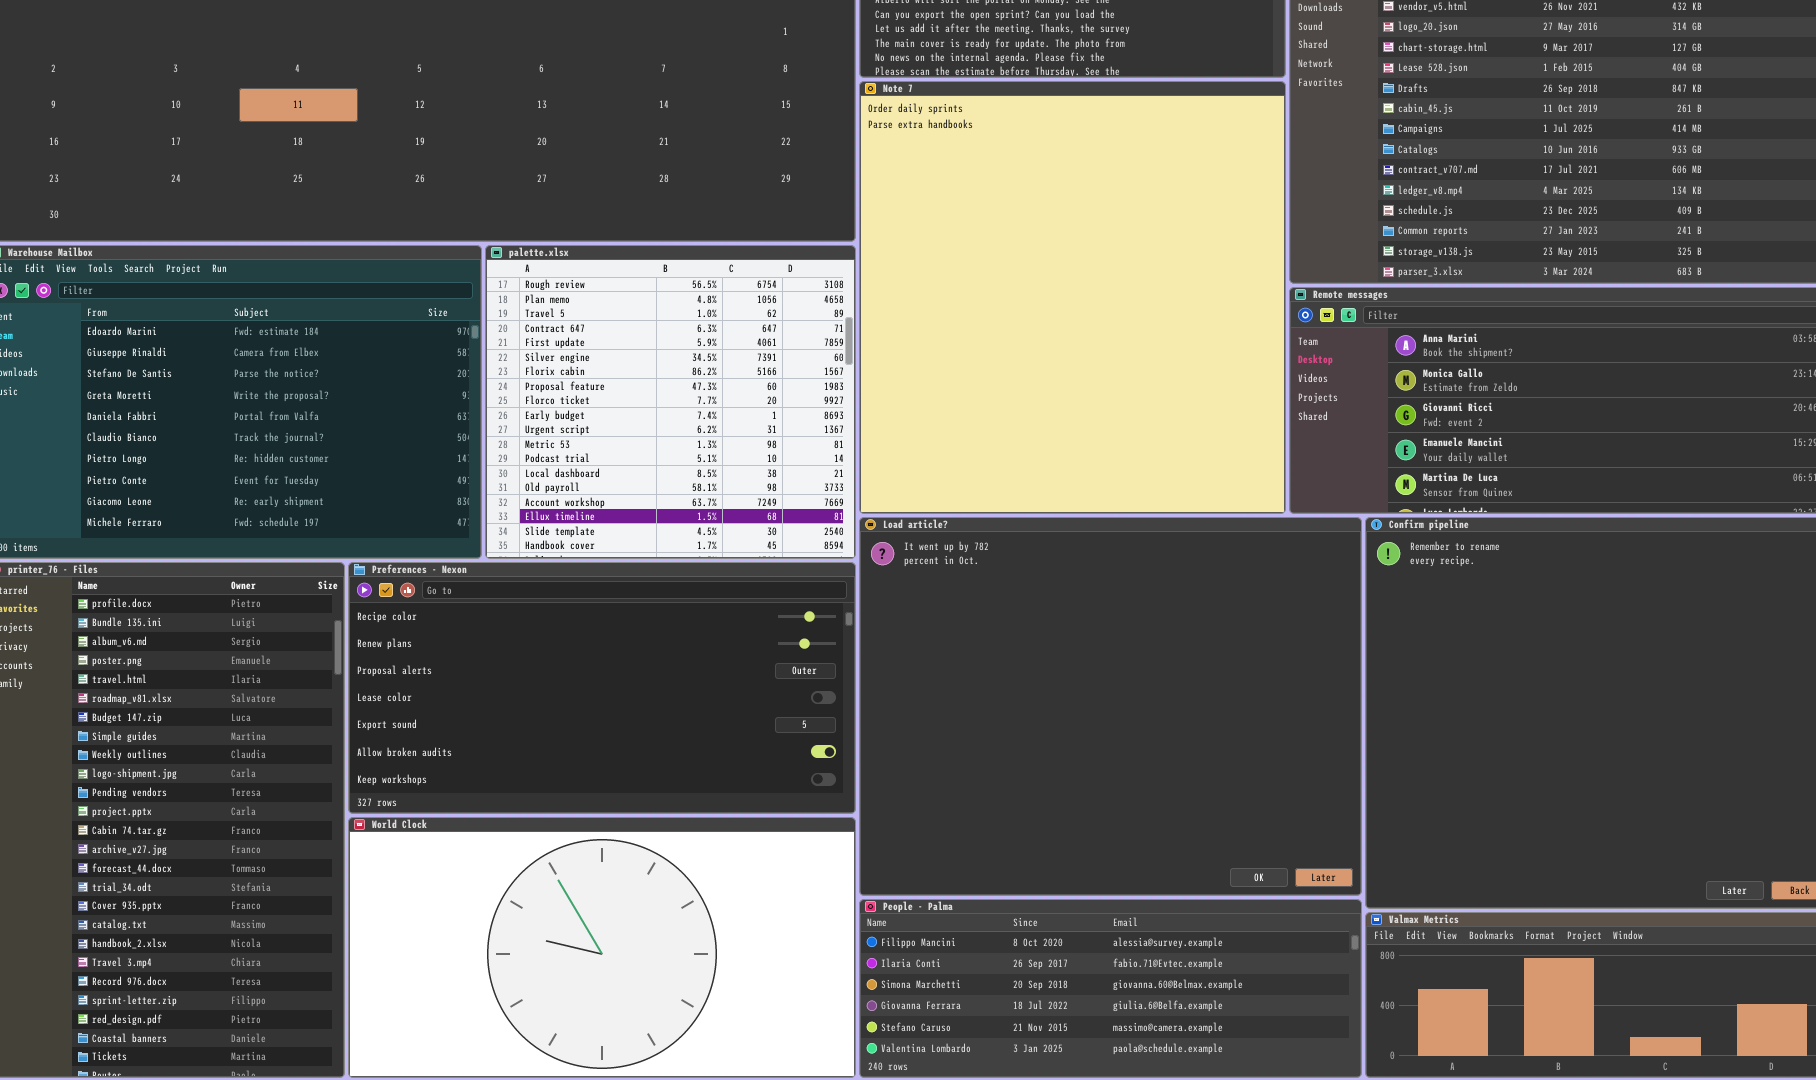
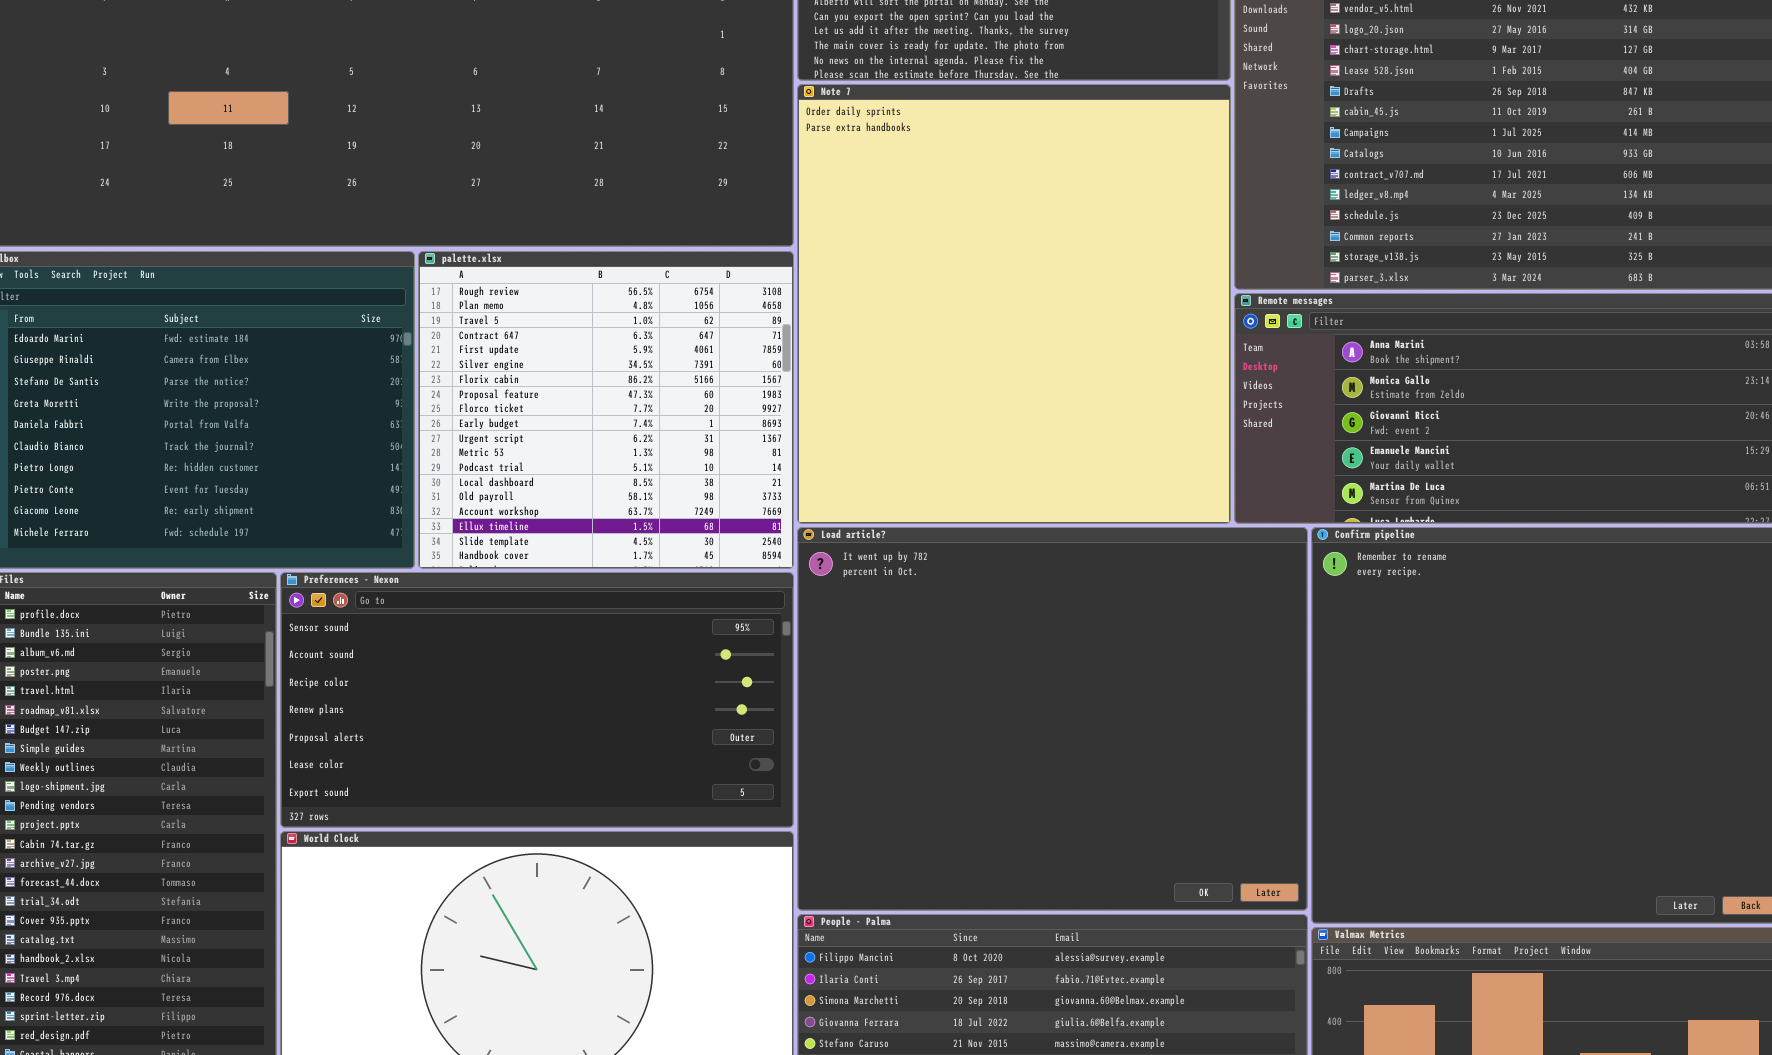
Preferences - Nexon: [348,562,856,814] -> [280,572,794,828], scrolled up 2 rows

